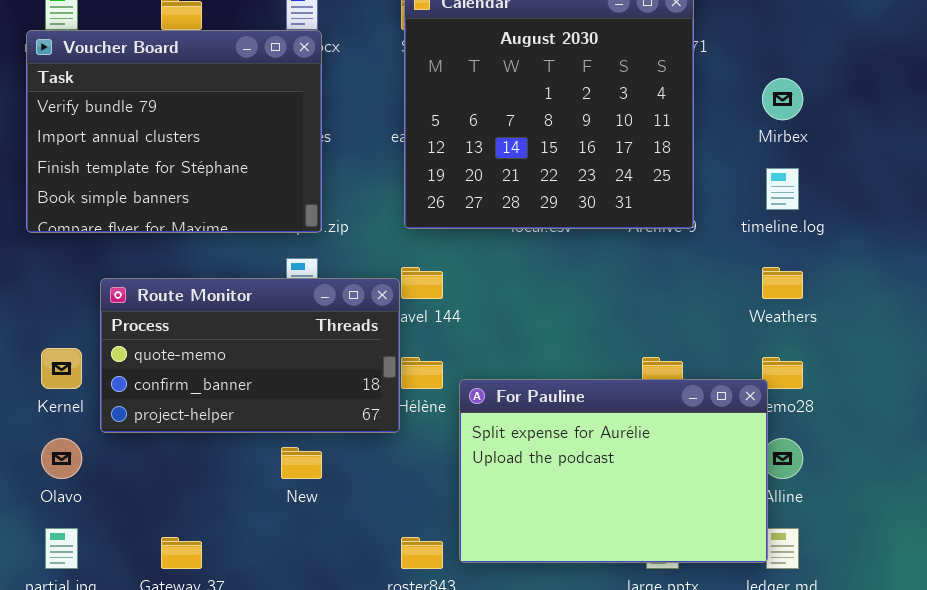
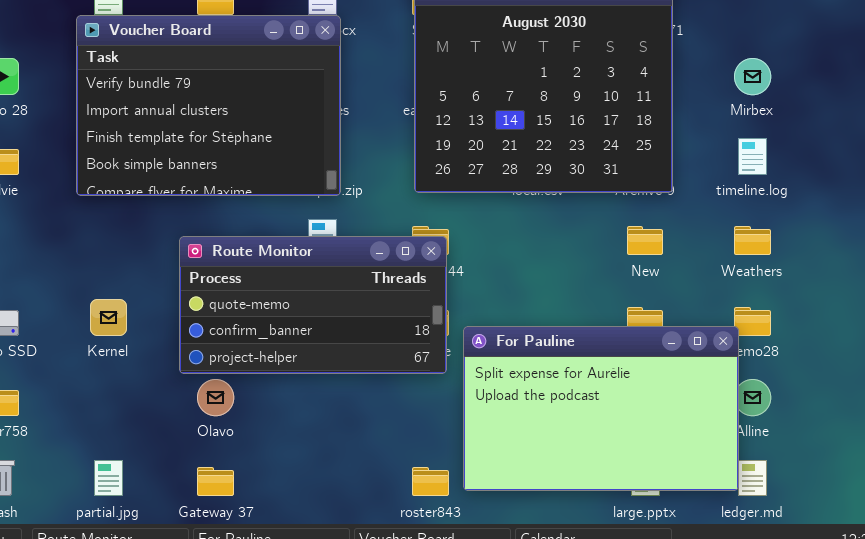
Route Monitor: [100,278,400,433] -> [179,236,447,374], moved
Olavo: [41,438,82,479] -> [197,379,234,416], moved
New: [281,447,322,479] -> [627,226,663,255], moved

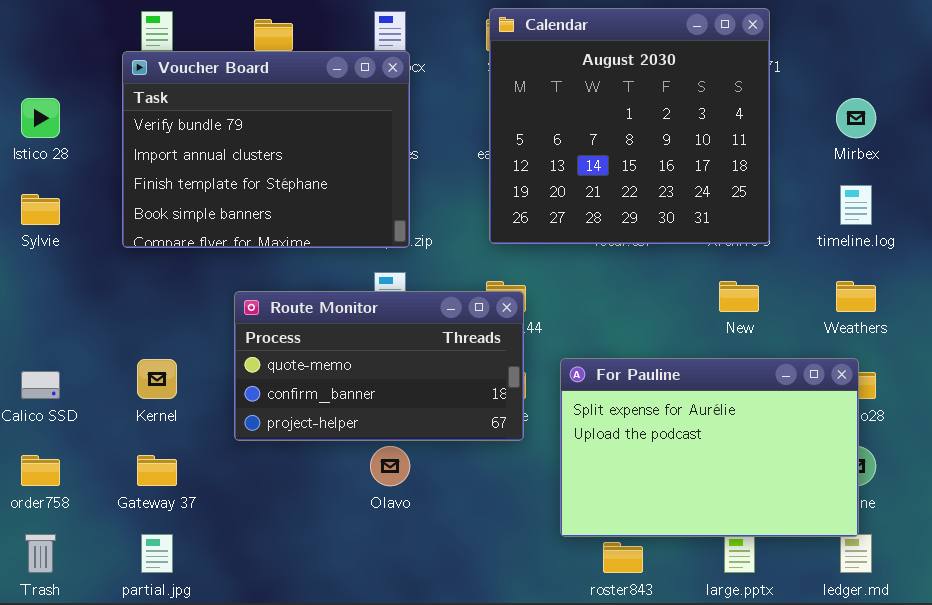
For Pauline: [463,326,739,491] -> [560,358,859,537], moved
Olavo: [197,379,234,416] -> [370,446,410,486], moved
Gateway 37: [197,467,234,496] -> [137,455,177,486], moved
roster843: [412,467,449,496] -> [603,542,643,573], moved

